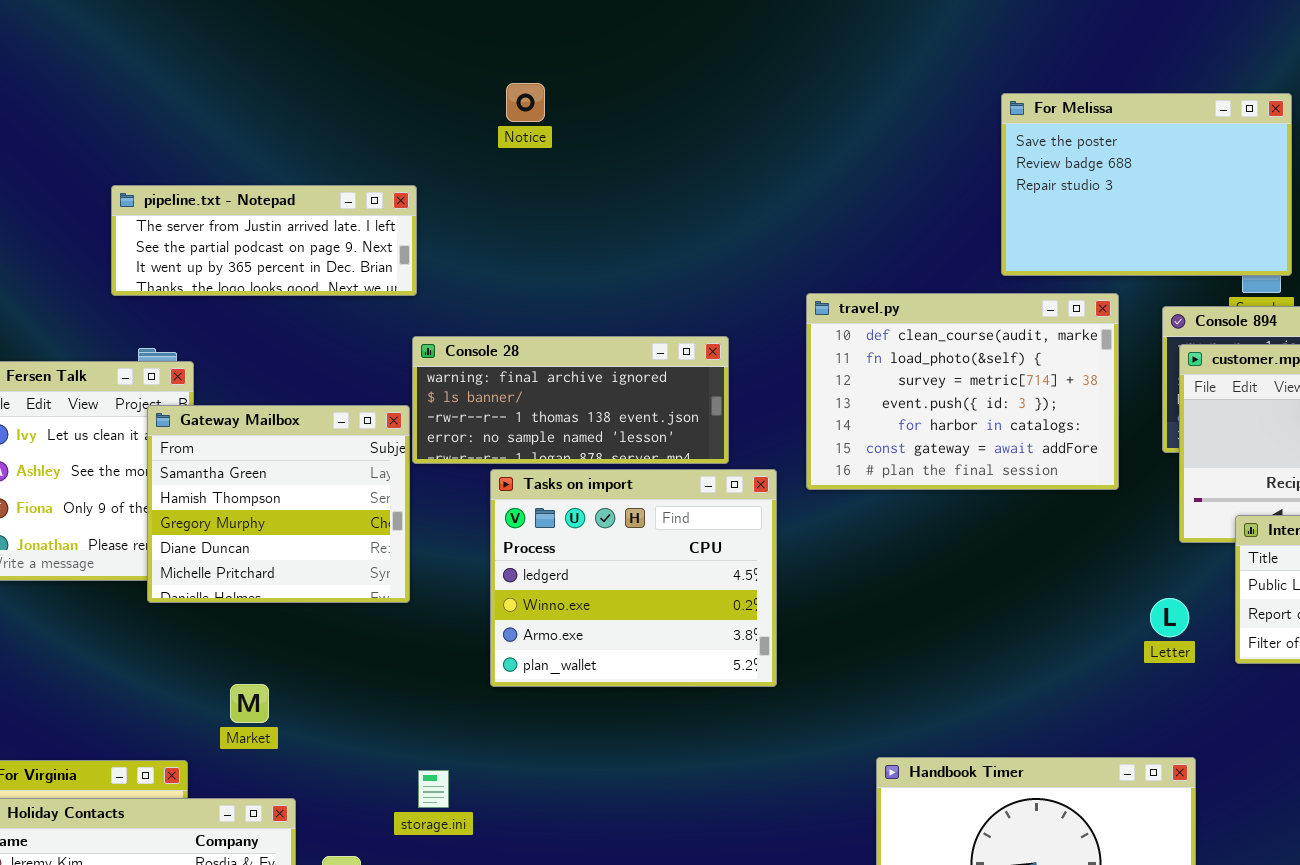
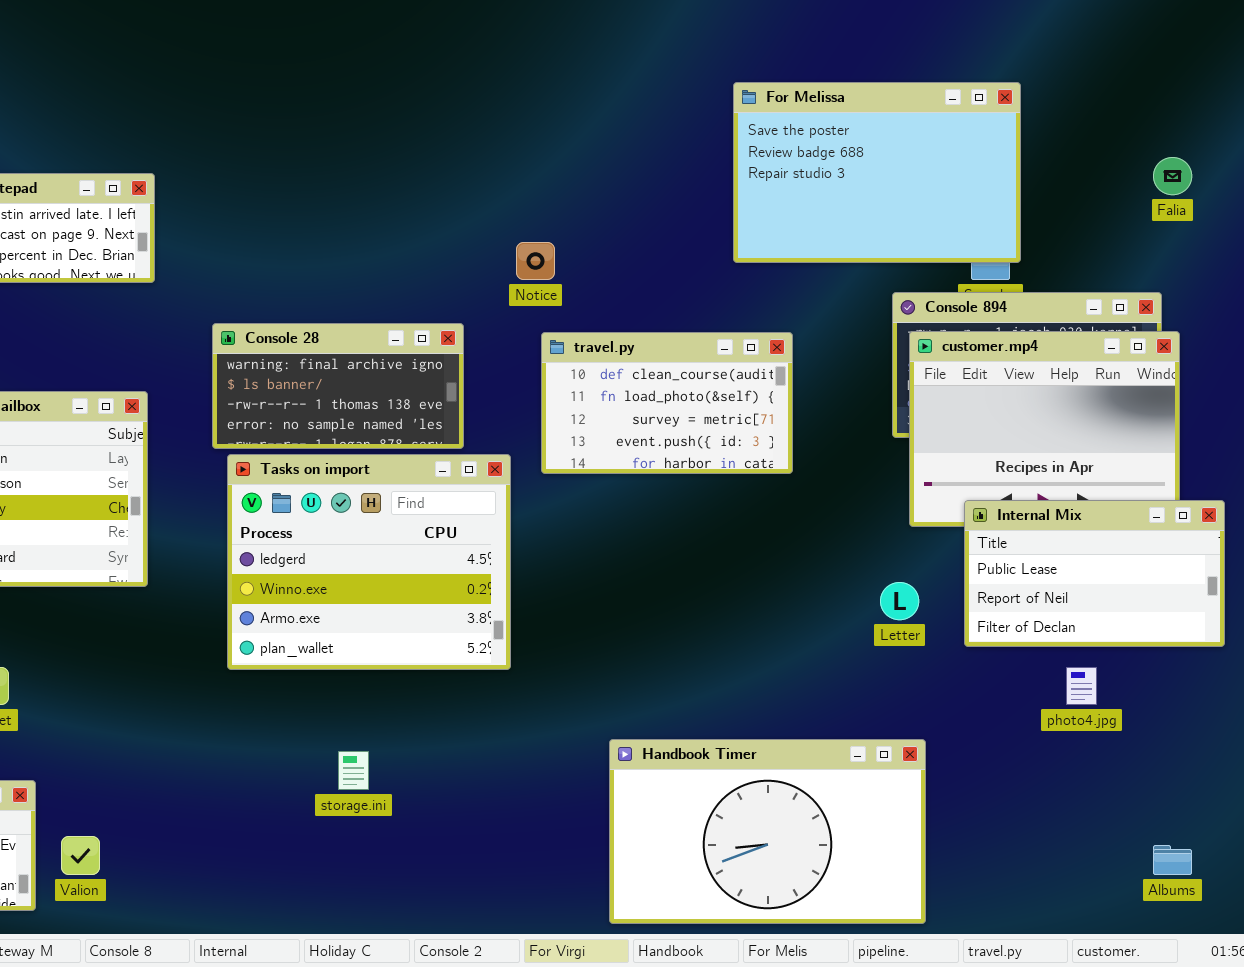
Notice: [506,83,545,122] -> [516,242,555,280], moved
travel.py: [806,293,1119,490] -> [541,332,793,474], resized
Console 28: [412,336,729,464] -> [212,323,464,449], resized
storage.ini: [418,770,449,808] -> [338,751,369,790], moved

